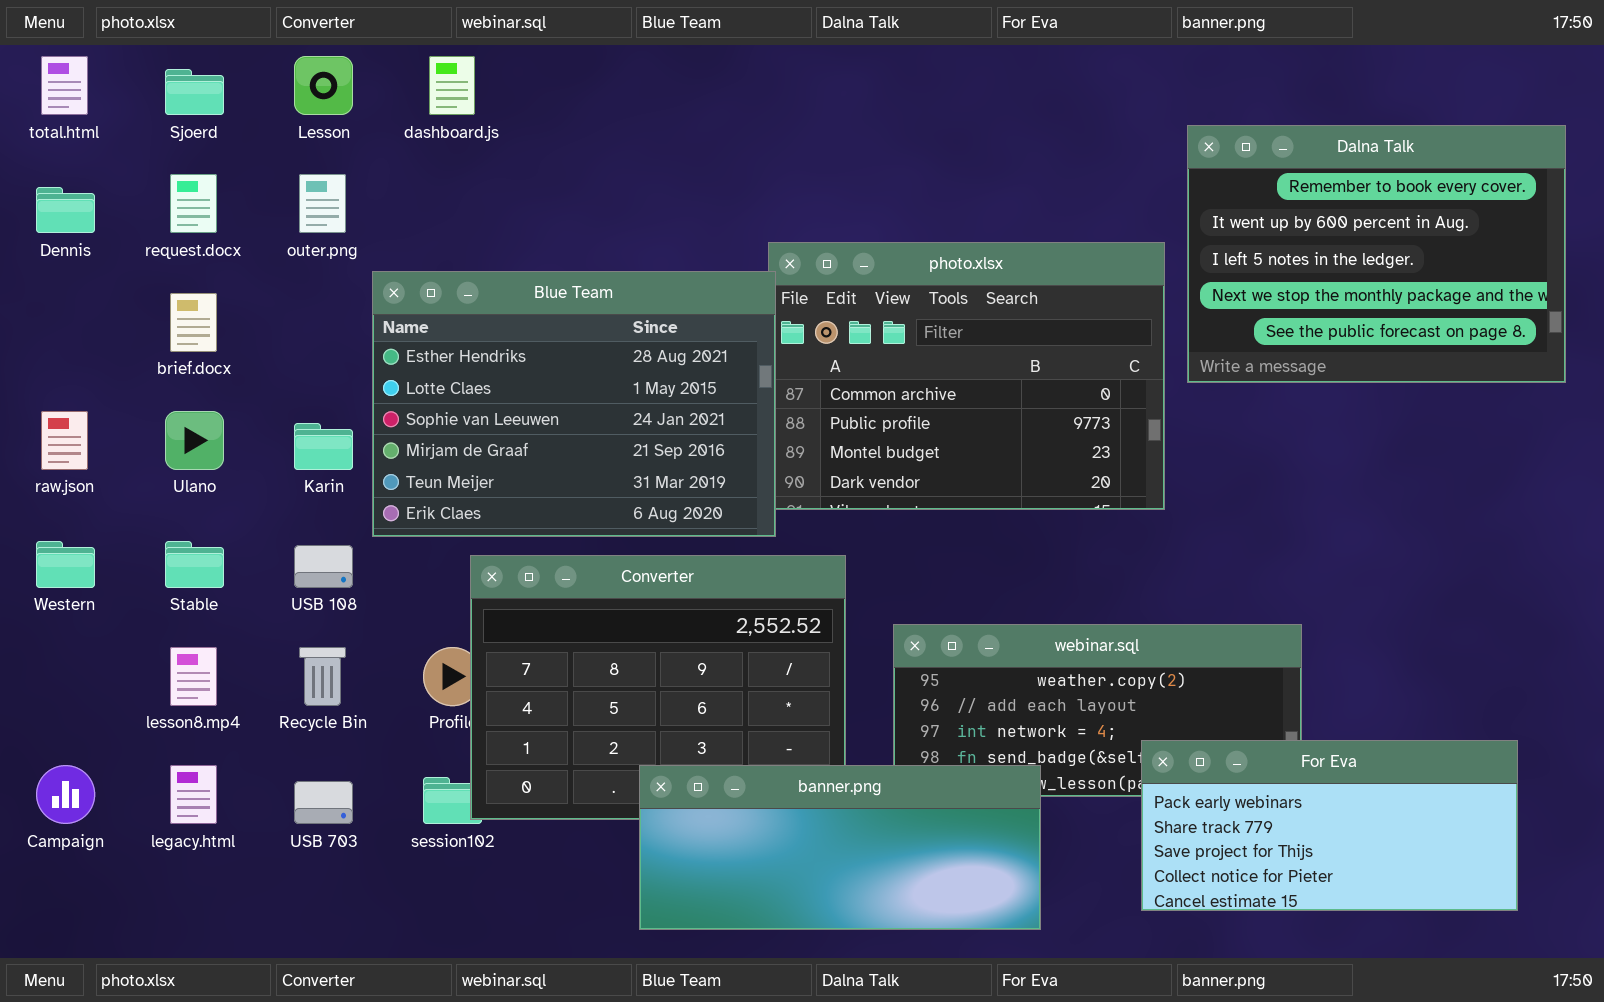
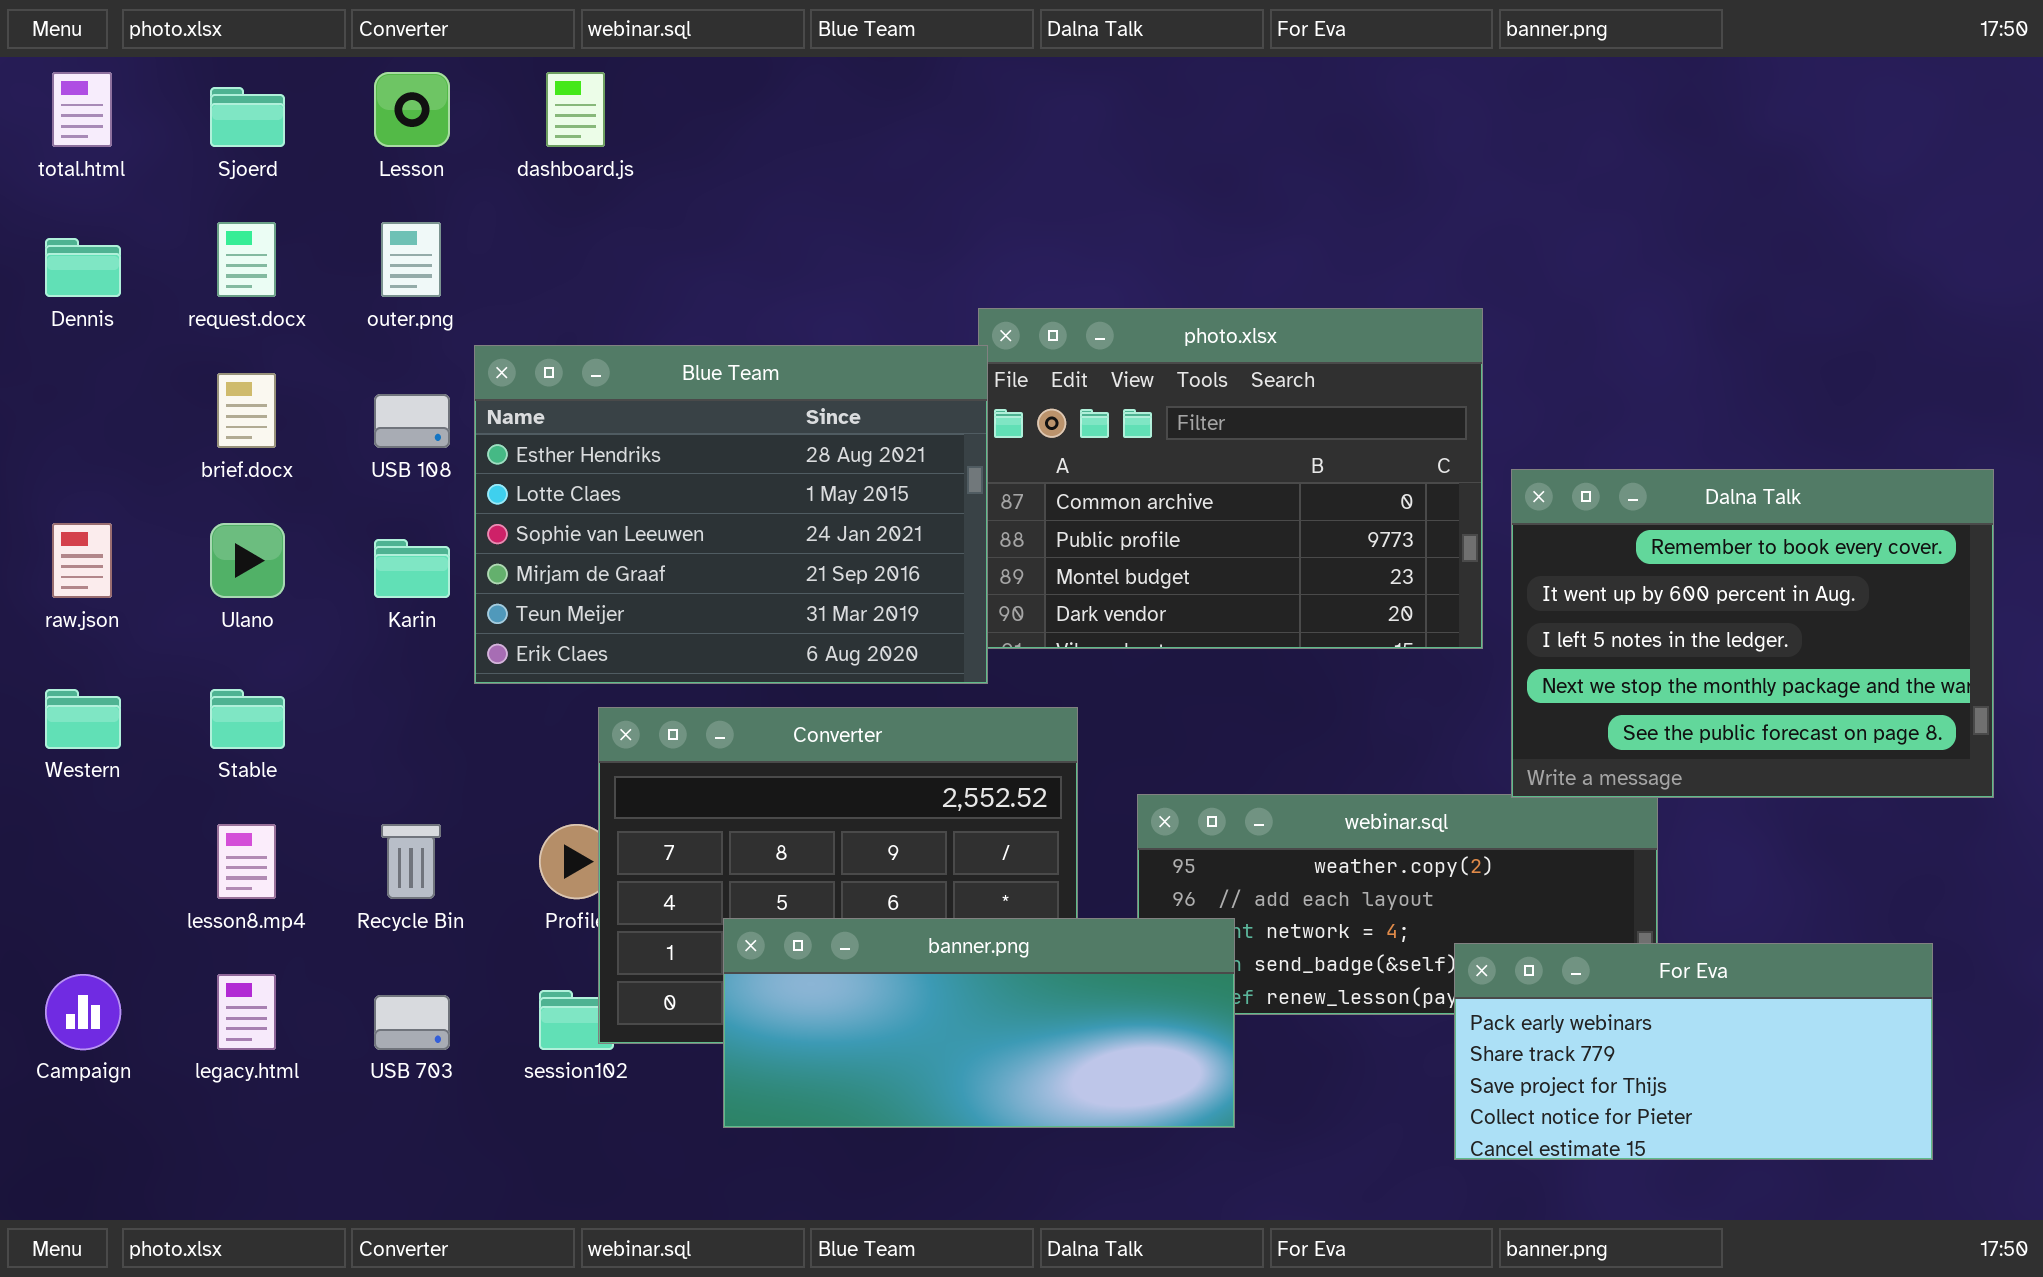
Dalna Talk: [1187,125,1566,383] -> [1511,469,1994,798], moved
USB 108: [294,545,353,588] -> [374,394,450,448], moved
banner.png: [639,765,1041,930] -> [723,918,1235,1128], moved

